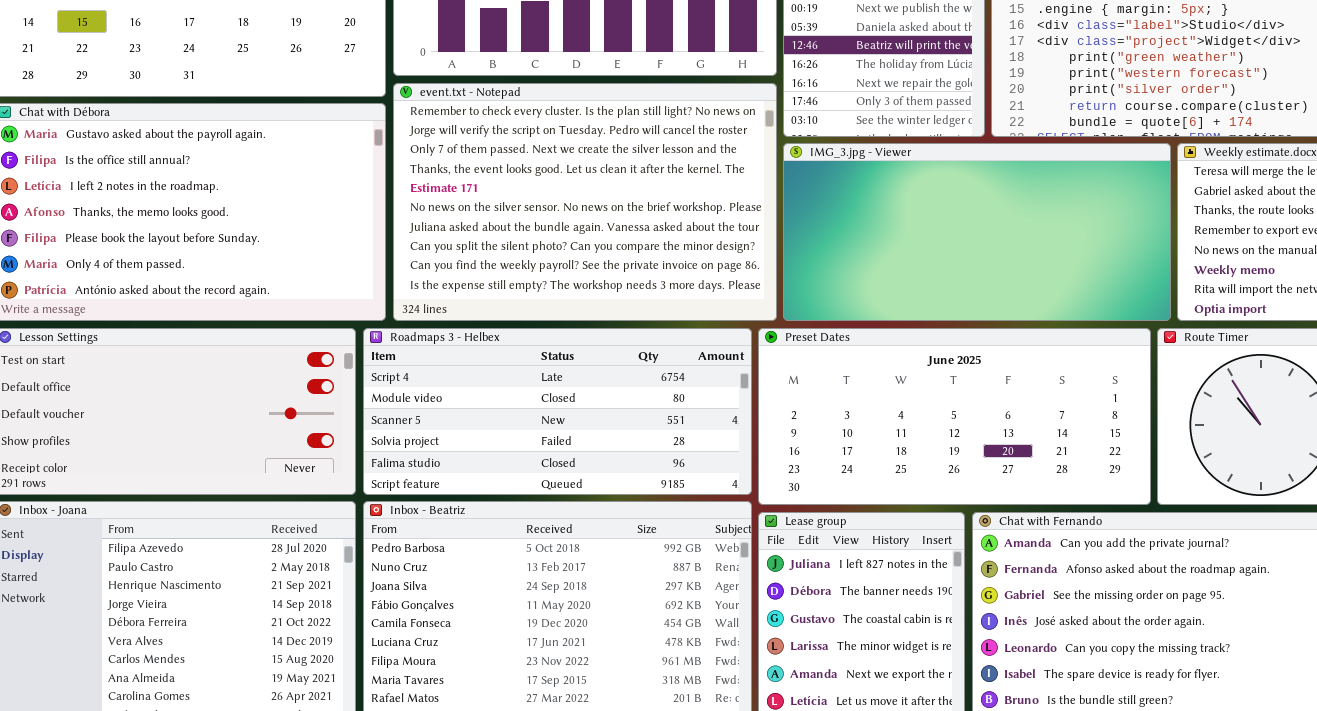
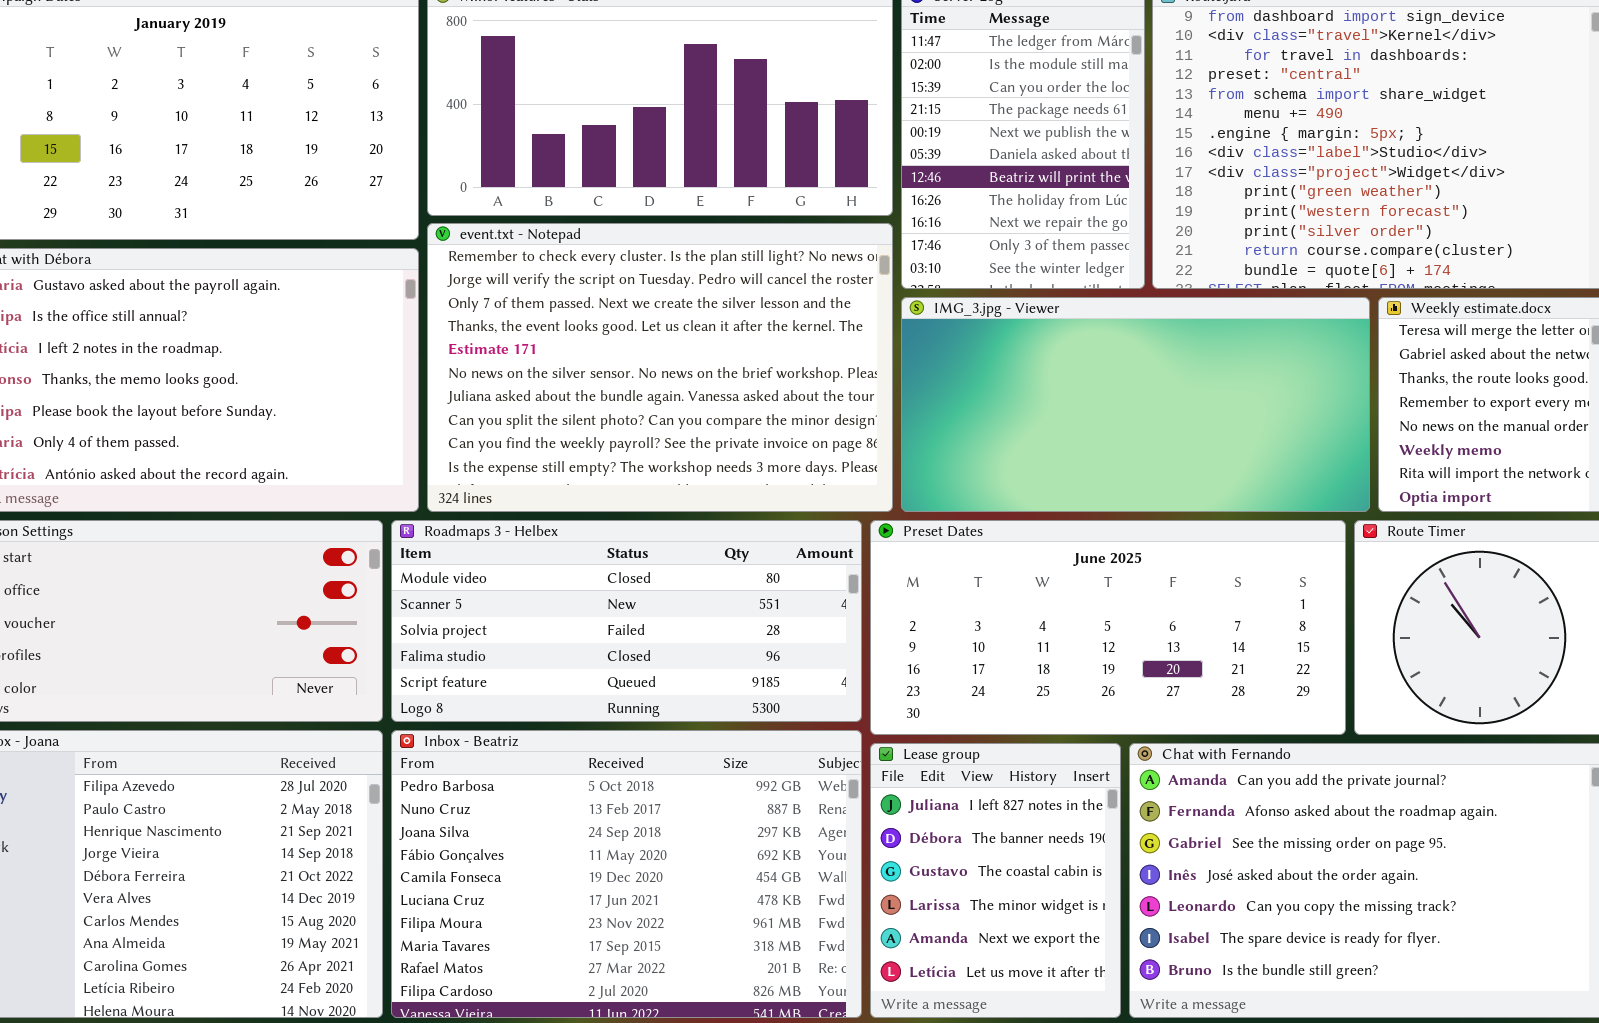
Roadmaps 3 - Helbex: [363,328,752,495] -> [391,520,862,722], scrolled down 1 row

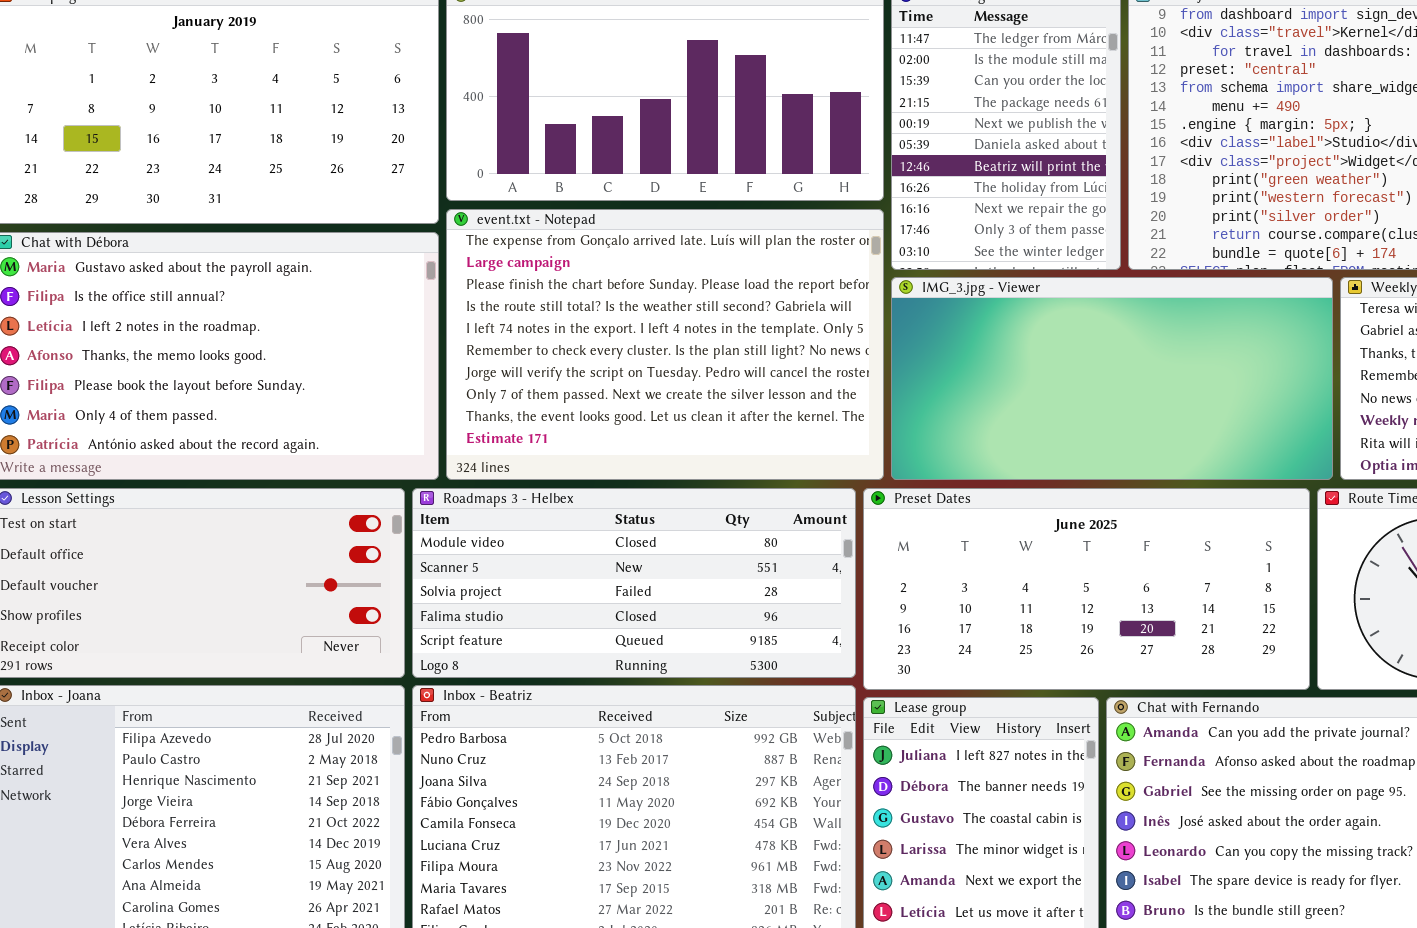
event.txt - Notepad: [427,223,893,512] -> [446,209,884,480], scrolled up 5 rows

